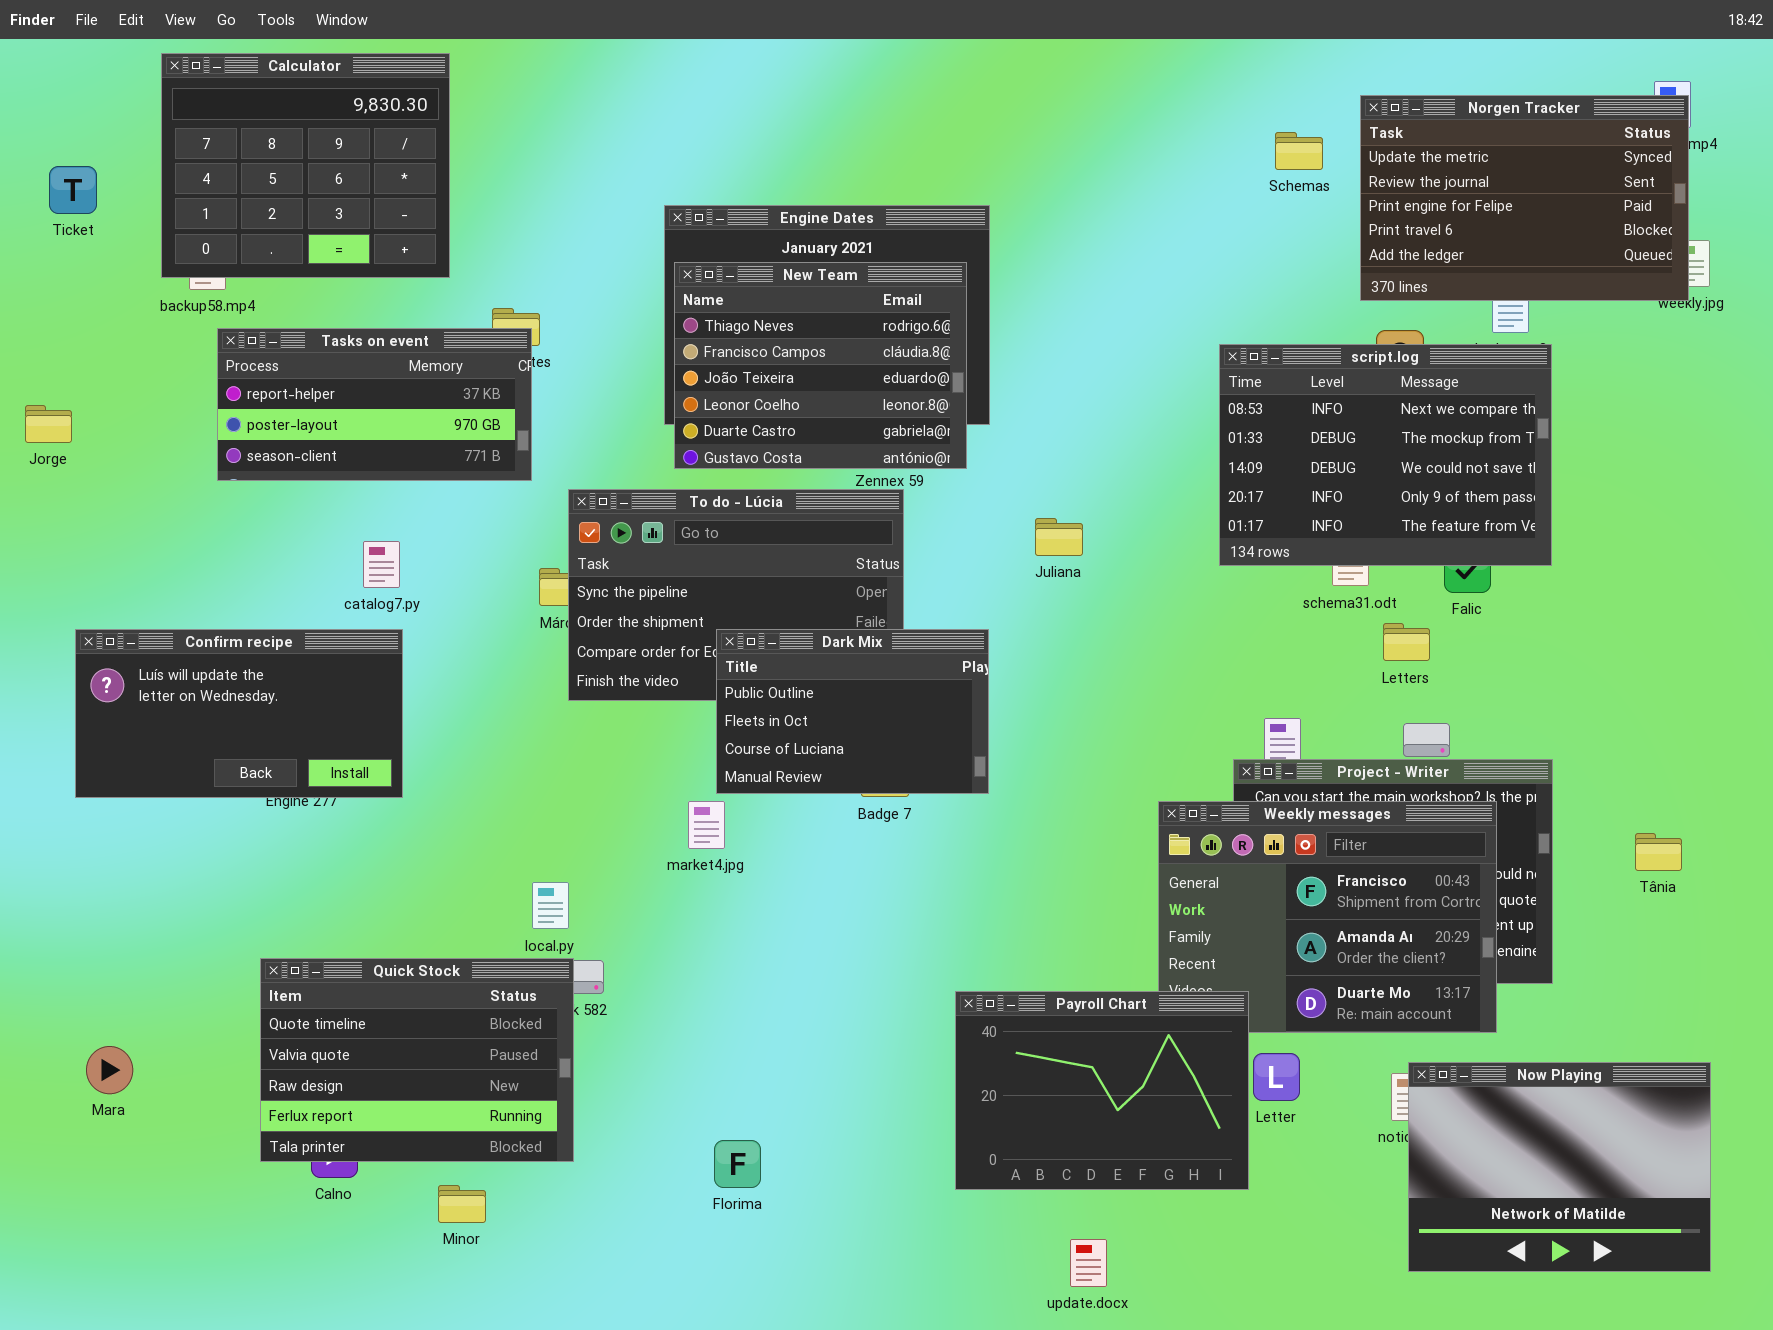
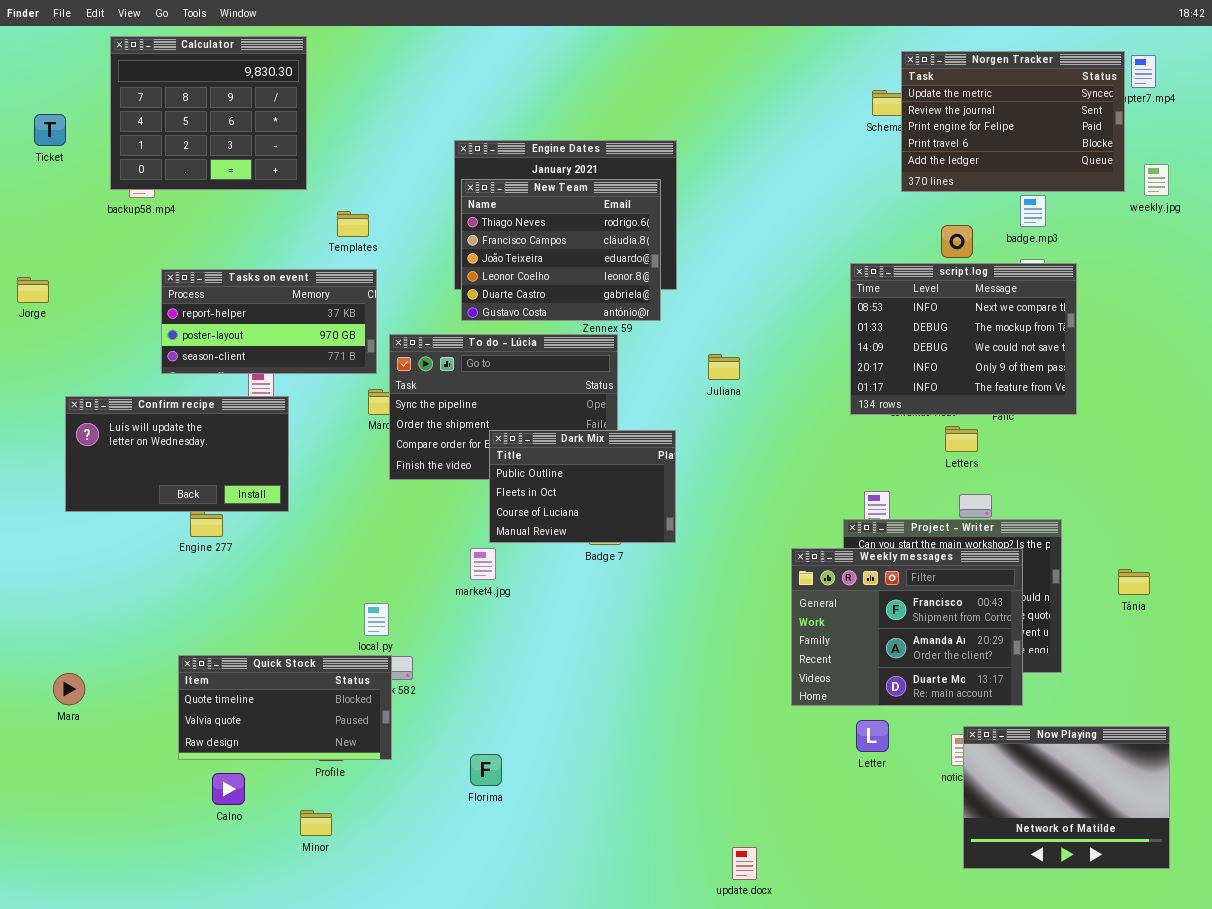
Norgen Tracker: [1360,95,1689,301] -> [901,51,1125,192], moved
Tasks on event: [217,328,532,481] -> [161,269,377,374], moved
script.log: [1219,344,1552,566] -> [850,263,1077,415], moved
Confirm recipe: [75,629,403,798] -> [65,396,289,512], moved
Quick Stock: [260,958,574,1162] -> [178,655,392,760], resized
Payroll Chart: [955,991,1249,1190] -> none, closed
Mara: [86,1046,133,1094] -> [53,673,85,705], moved
Florima: [714,1140,761,1188] -> [470,754,502,786], moved

